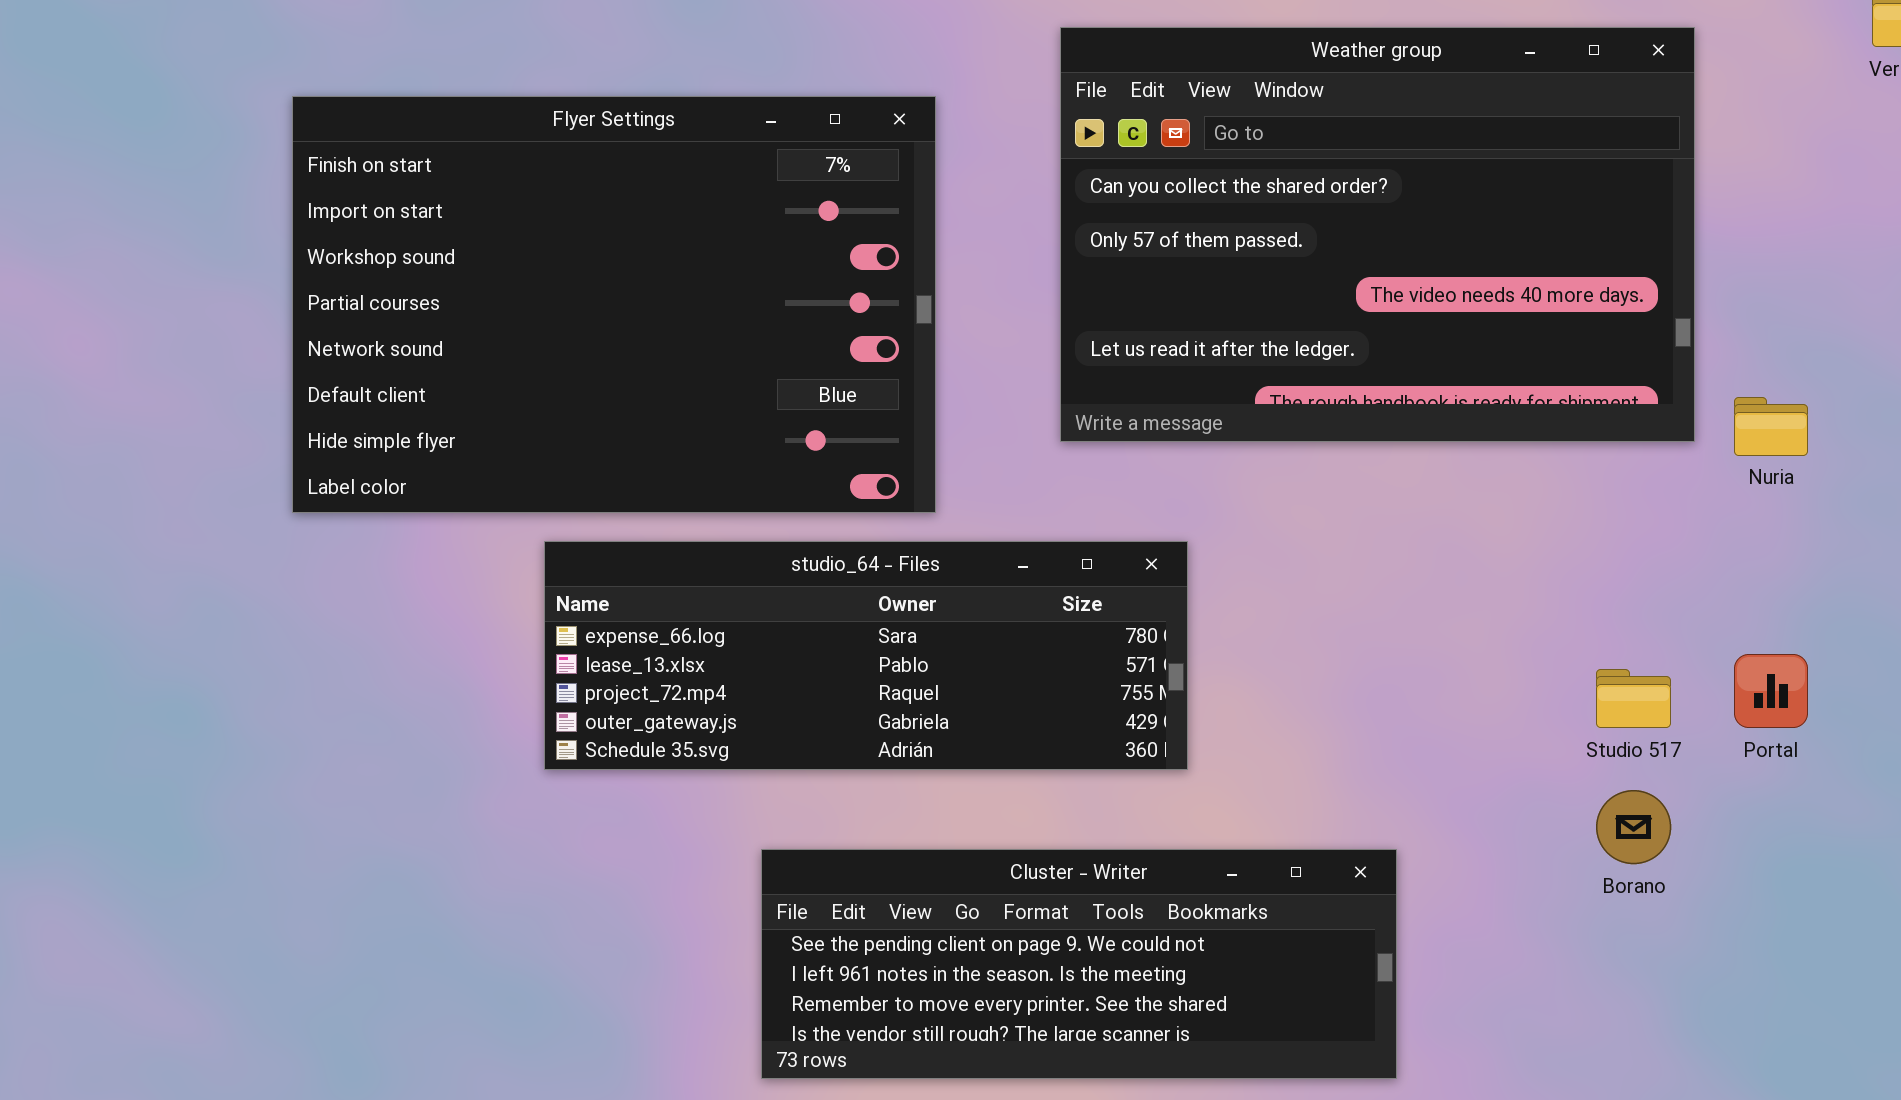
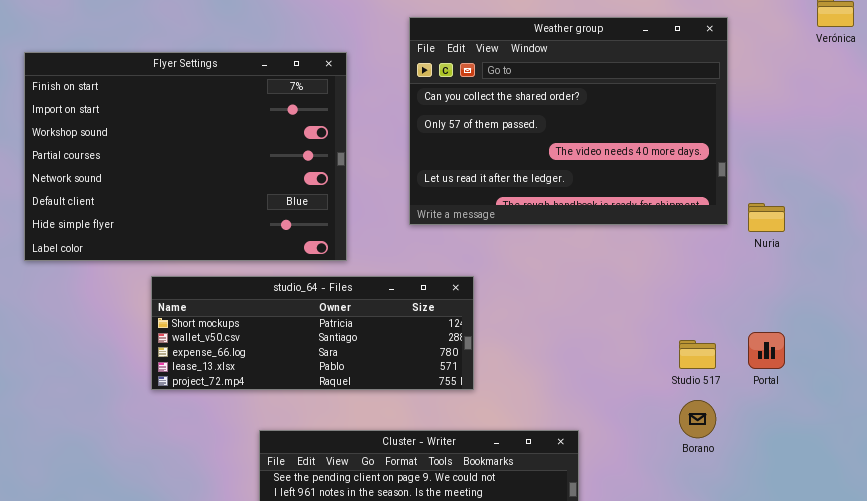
studio_64 - Files: [544,541,1188,770] -> [151,276,474,390], scrolled up 2 rows

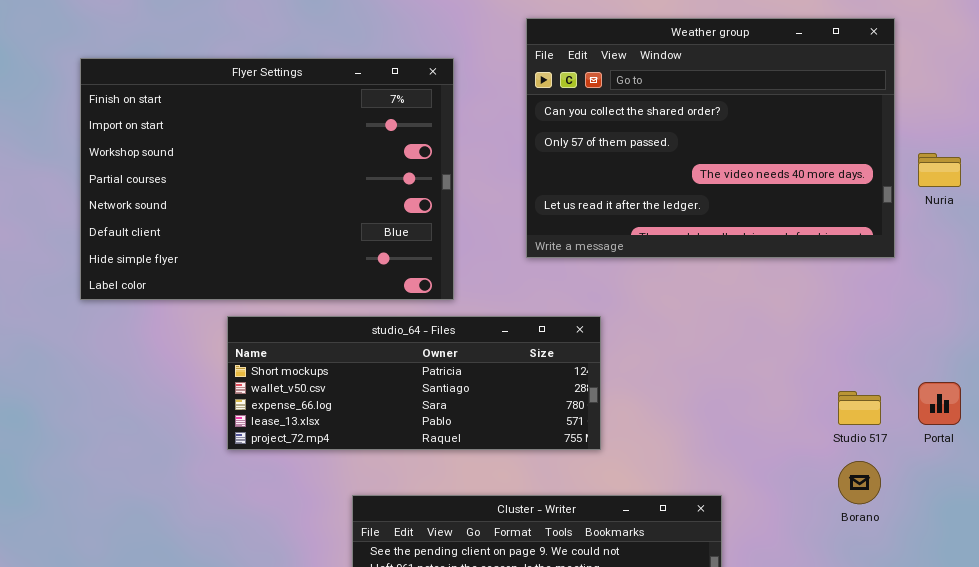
Nuria: [748,203,785,232] -> [918,153,961,187], moved

